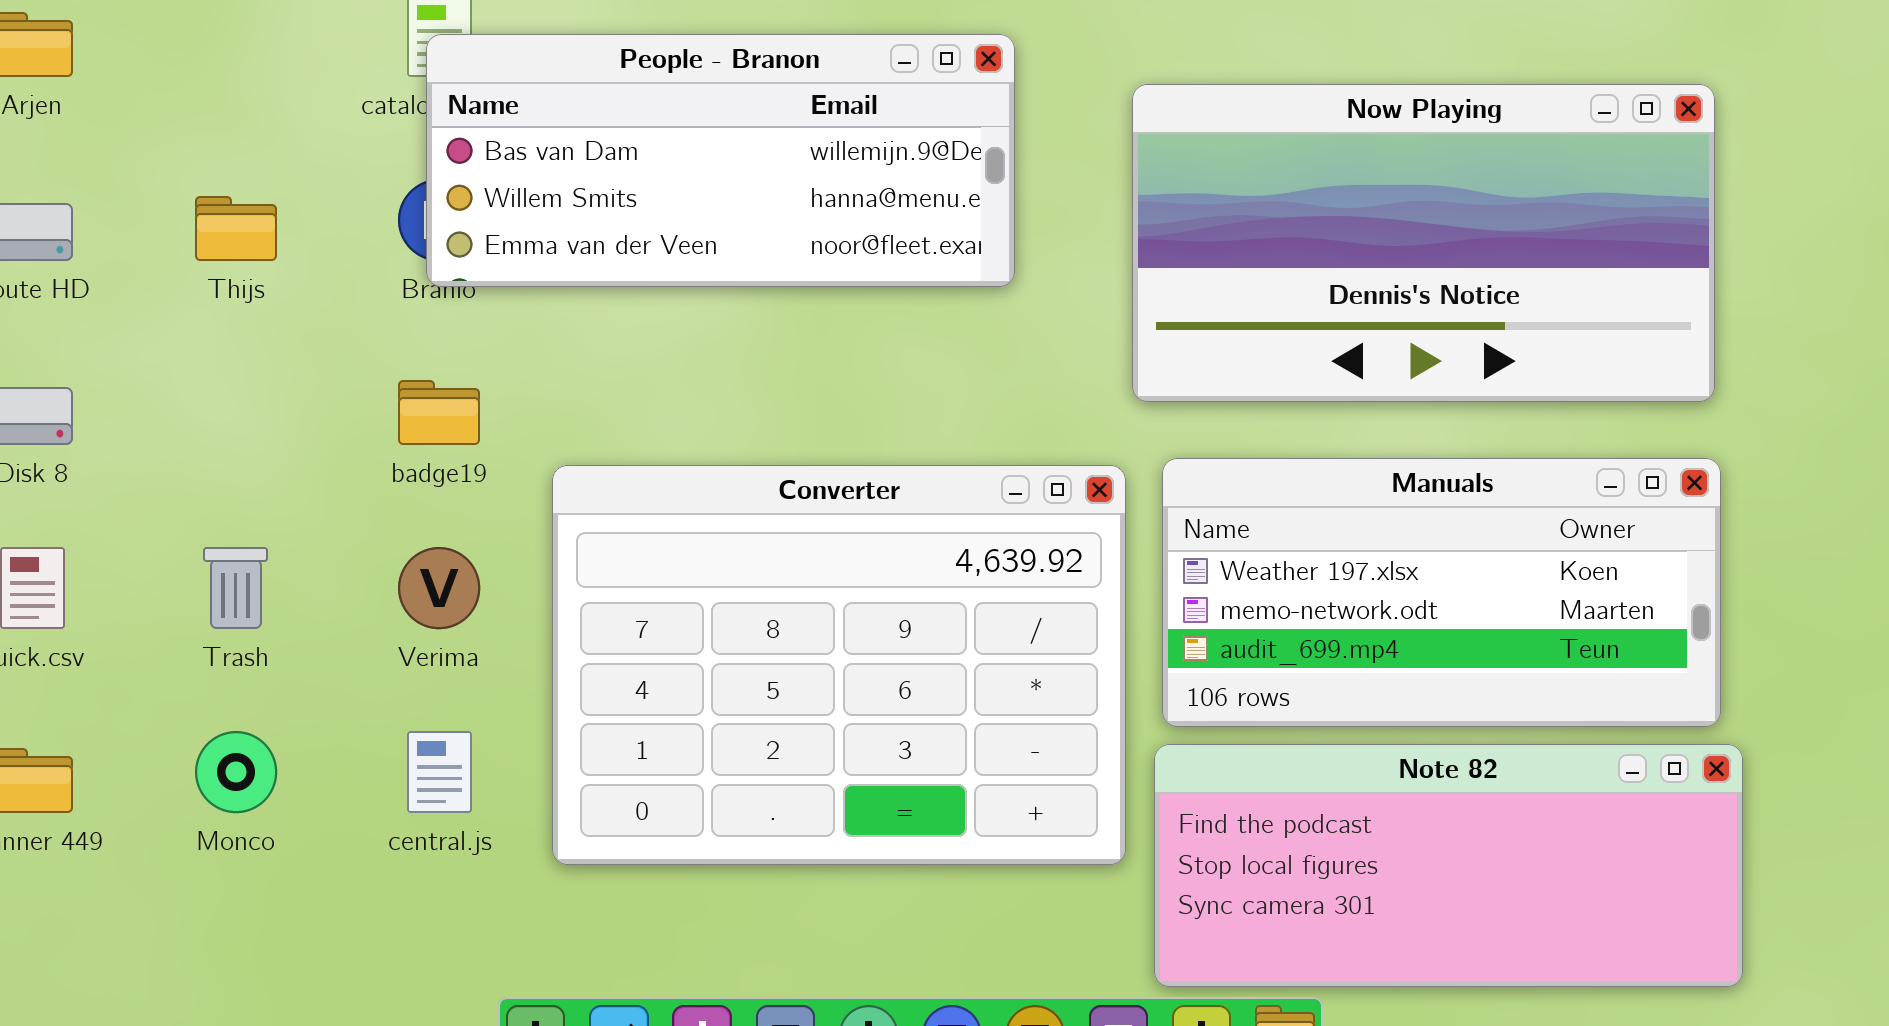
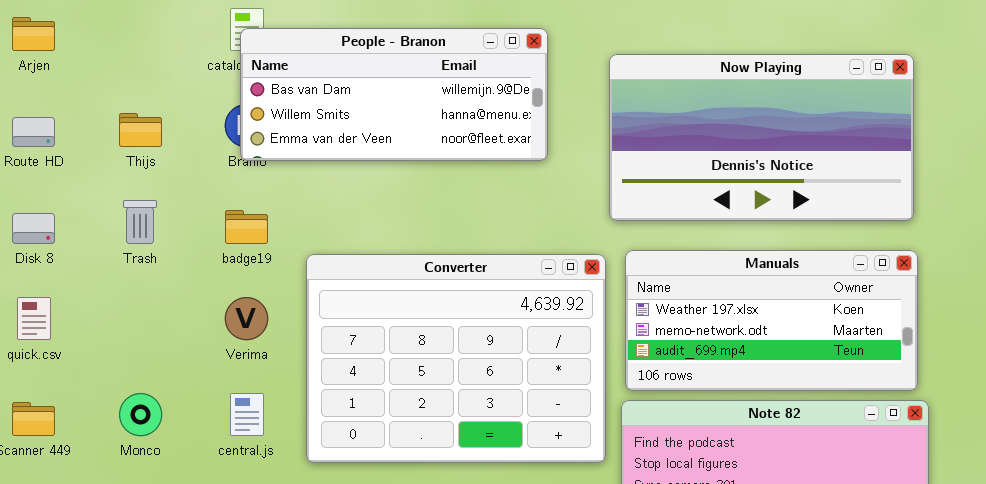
Trash: [203,547,268,629] -> [123,200,157,244], moved

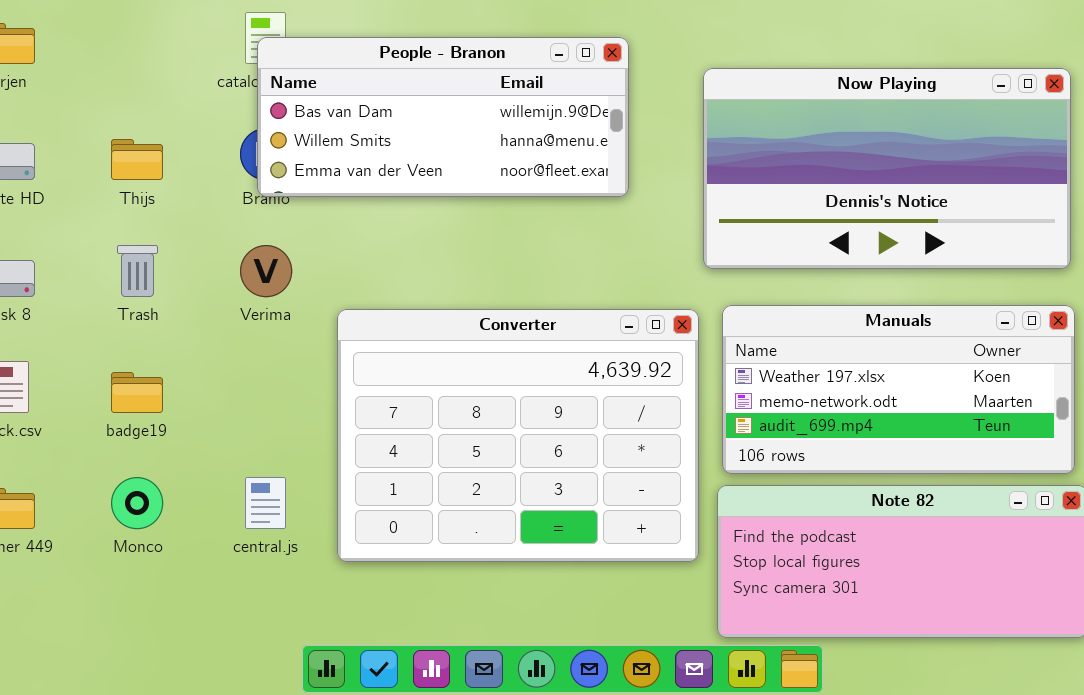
badge19: [225,210,268,244] -> [111,372,163,413], moved
Verima: [225,297,268,340] -> [240,245,292,297], moved

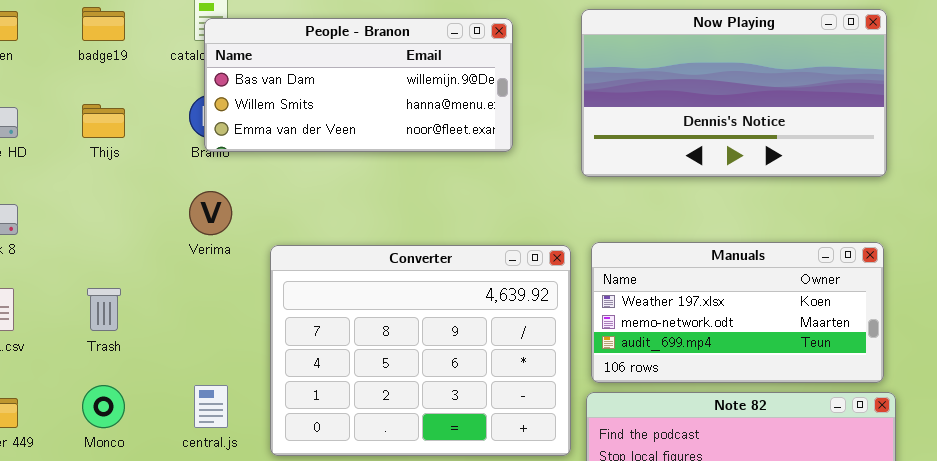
Now Playing: [703,68,1071,269] -> [581,9,887,177], moved
Trash: [117,245,158,297] -> [87,288,121,331], moved
badge19: [111,372,163,413] -> [82,7,125,41], moved

